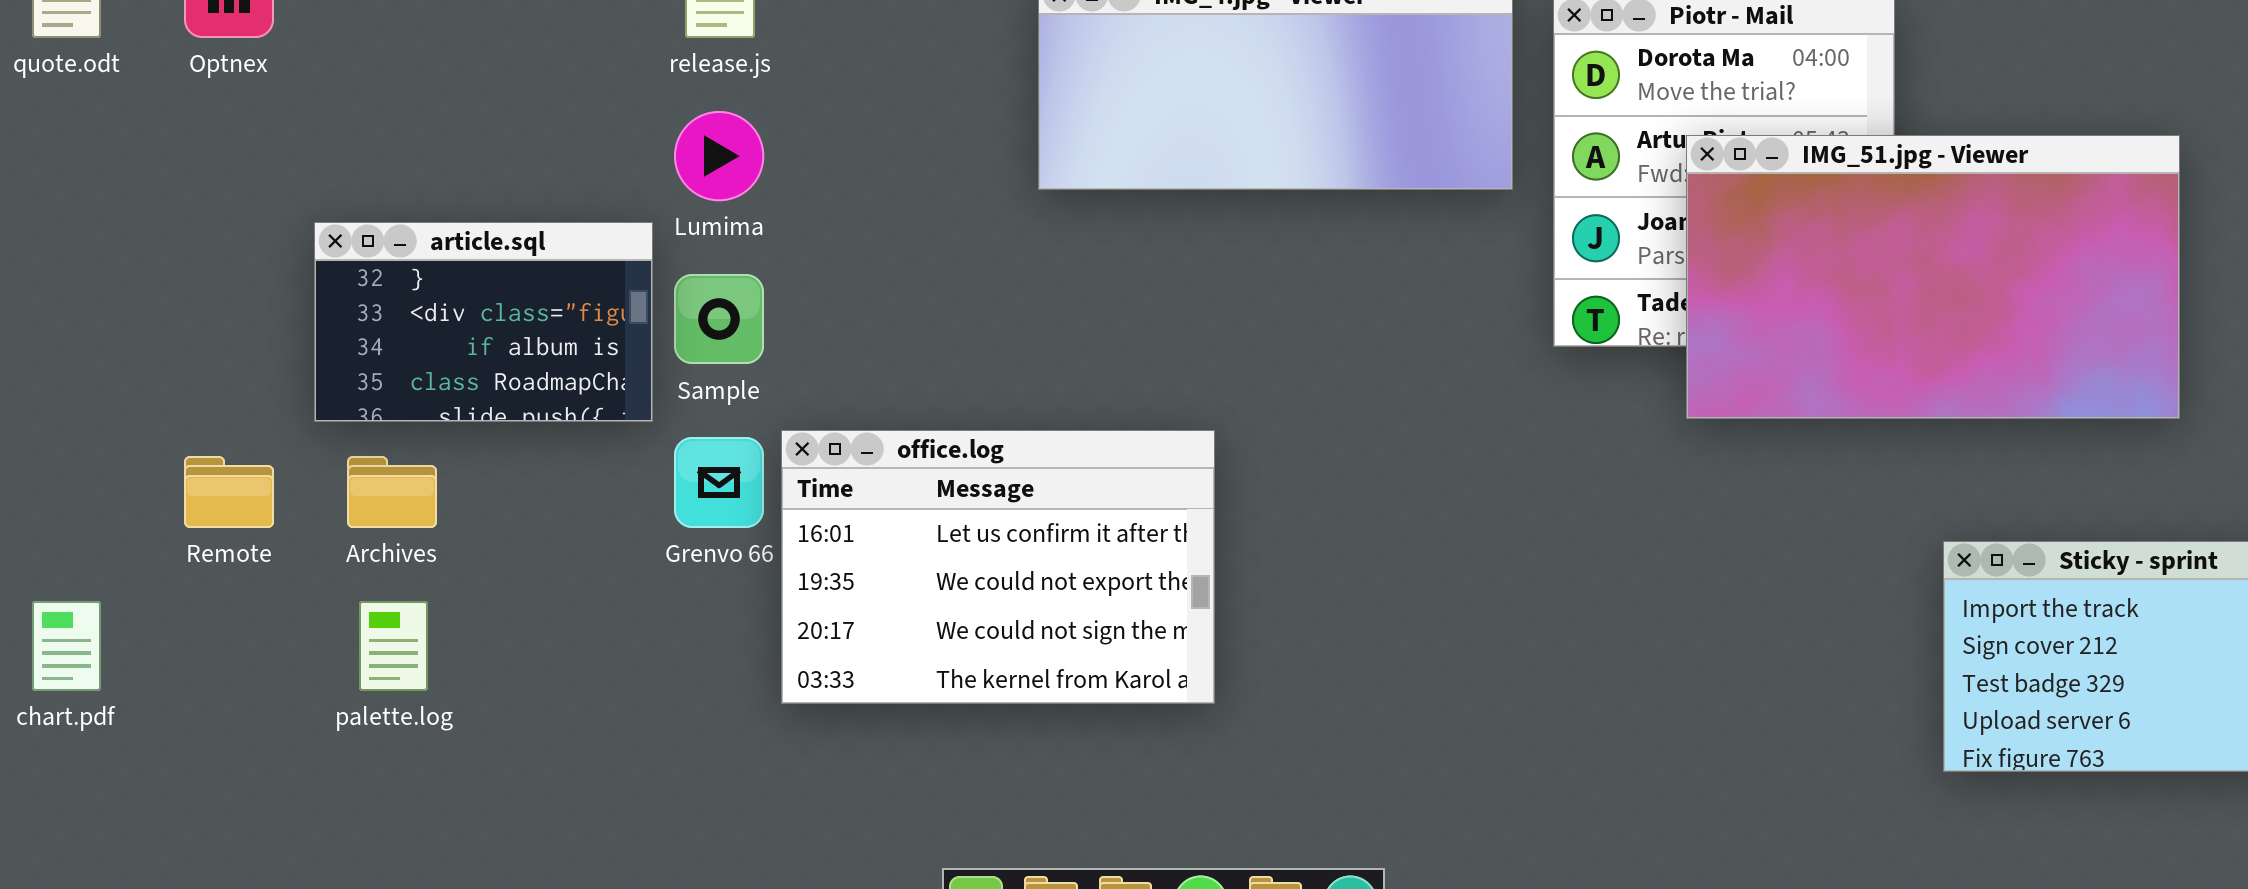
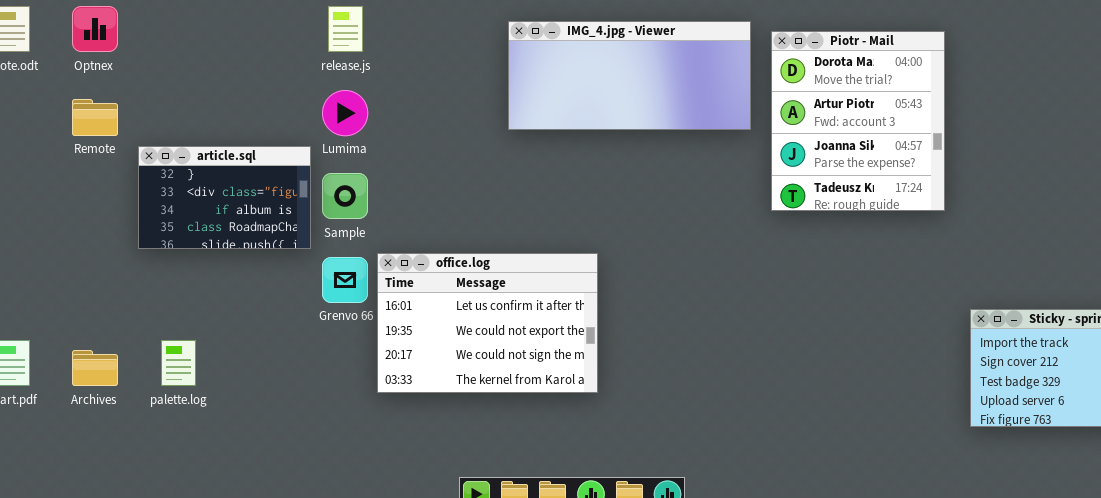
IMG_51.jpg - Viewer: [1686,135,2180,419] -> none, closed
Remote: [184,456,274,528] -> [72,99,118,136], moved
Archives: [347,456,437,528] -> [72,350,118,386], moved

